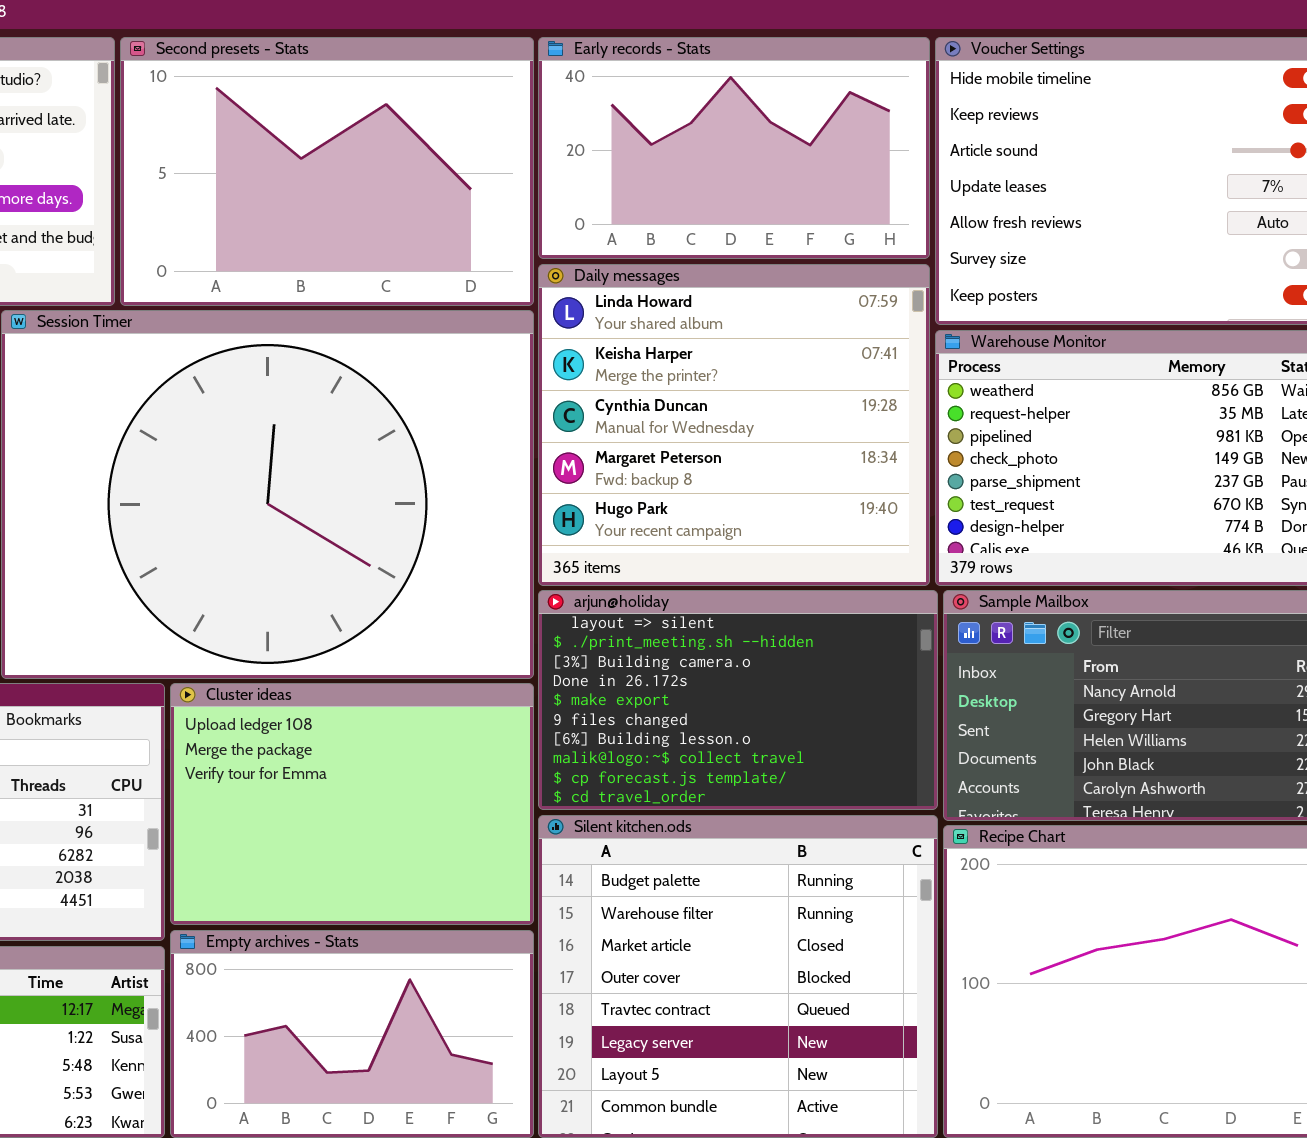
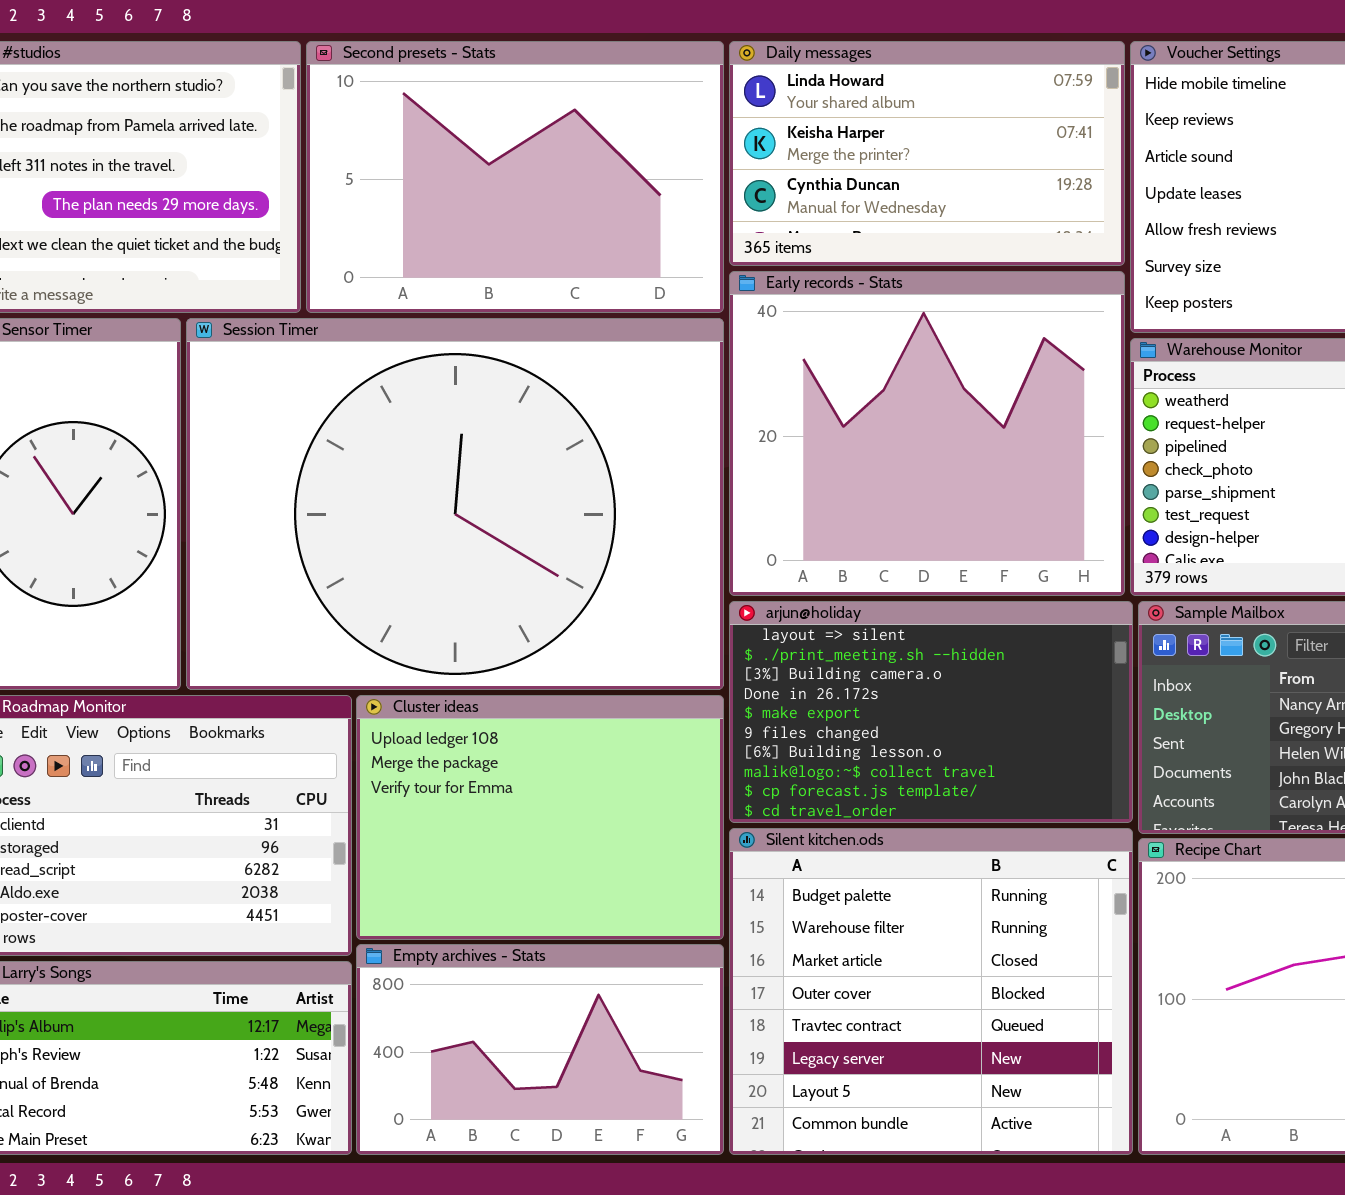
Early records - Stats: [538,37,930,259] -> [729,271,1125,596], moved, resized
Daily messages: [538,264,930,586] -> [729,41,1125,266], moved, resized

